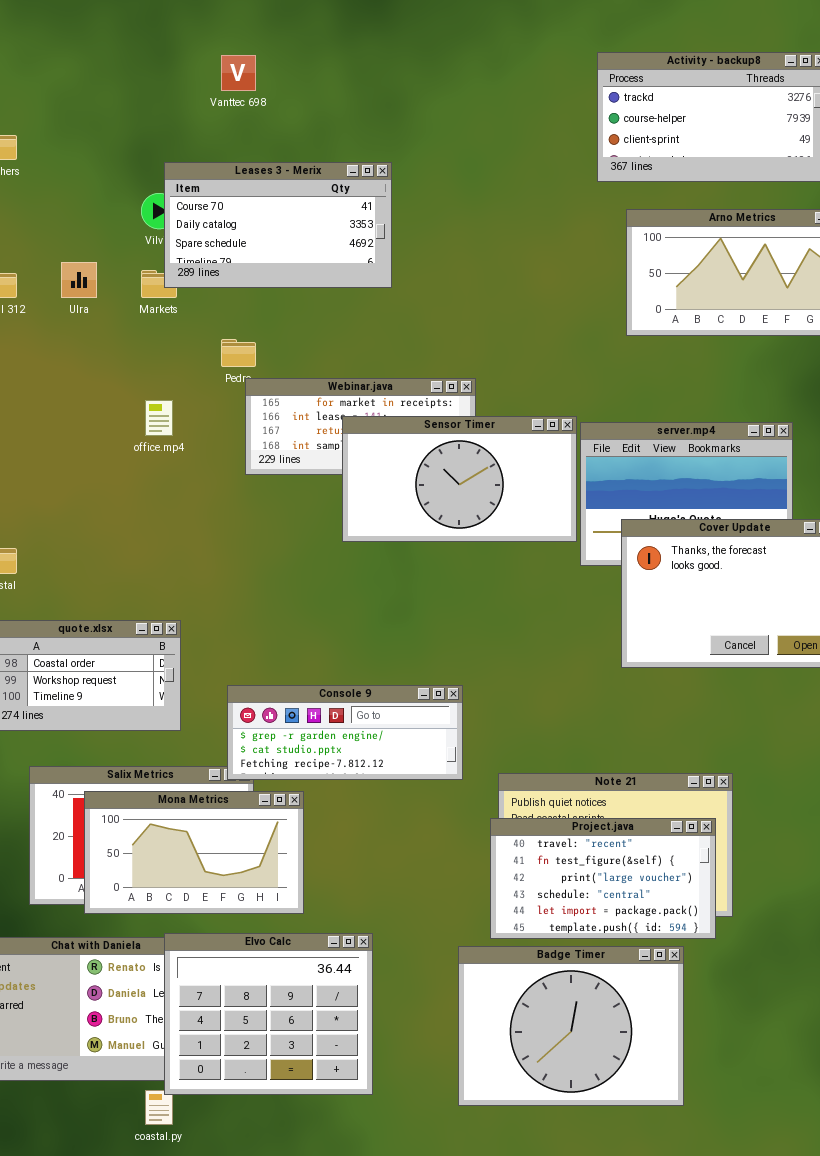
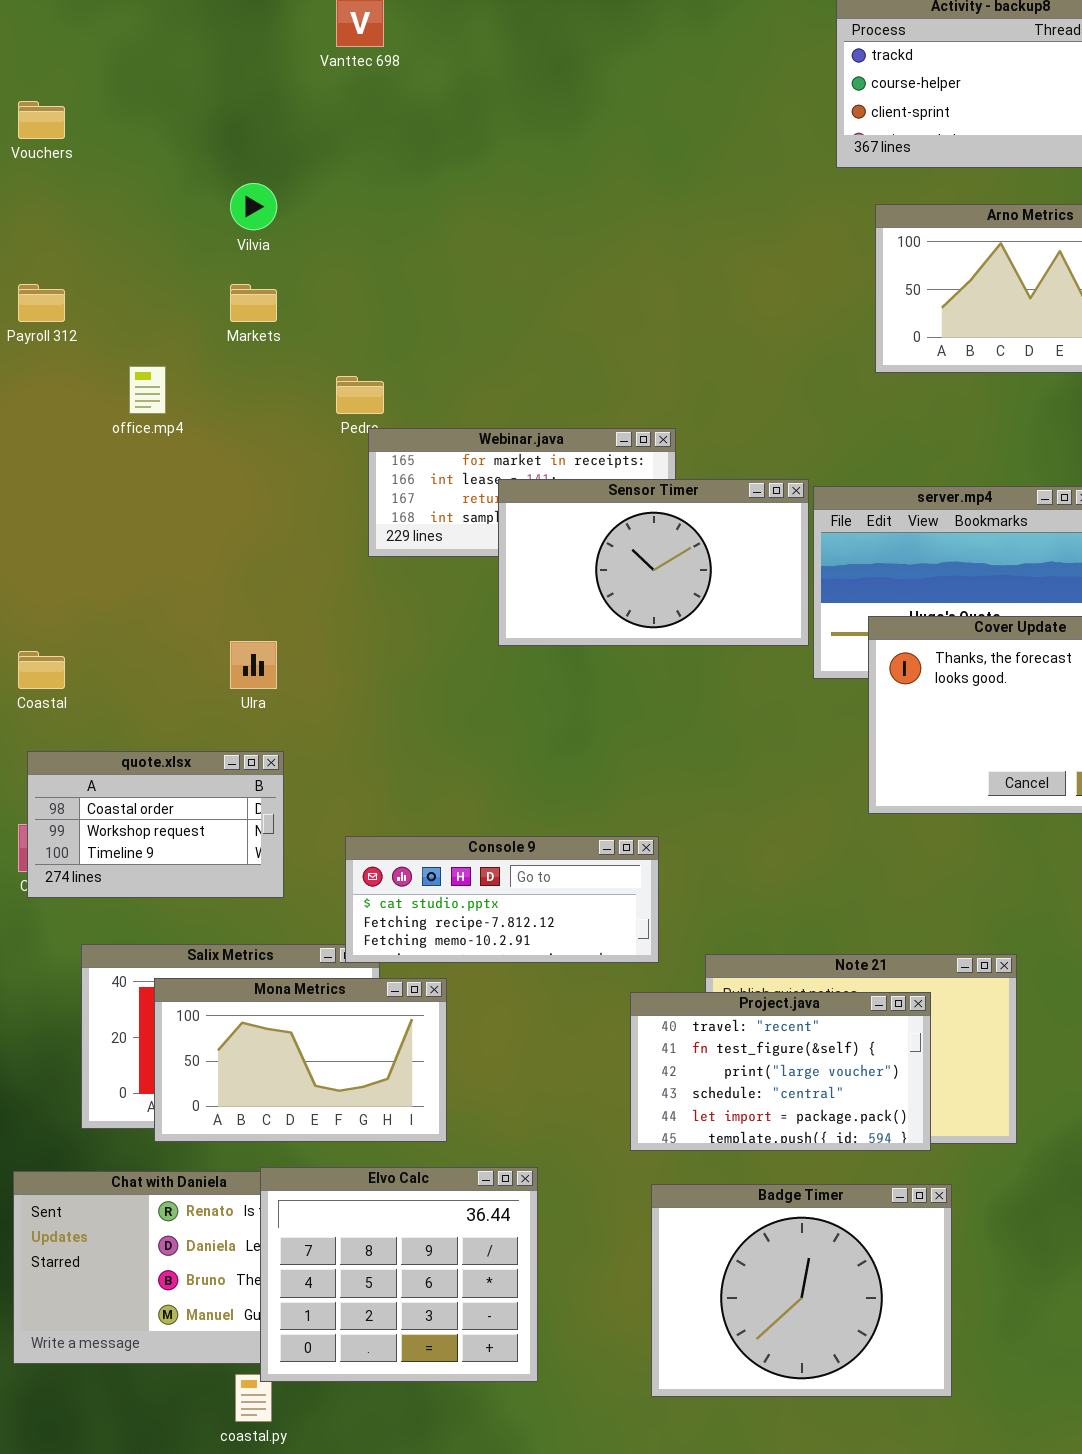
Leases 3 - Merix: [164,162,392,288] -> none, closed
Ulra: [61,262,97,298] -> [230,641,277,689], moved
office.mp4: [145,400,173,436] -> [129,366,166,414], moved
Console 9: [227,685,463,780] -> [345,836,659,963], scrolled down 1 row
Project.java: [490,818,716,939] -> [630,992,931,1151], moved

